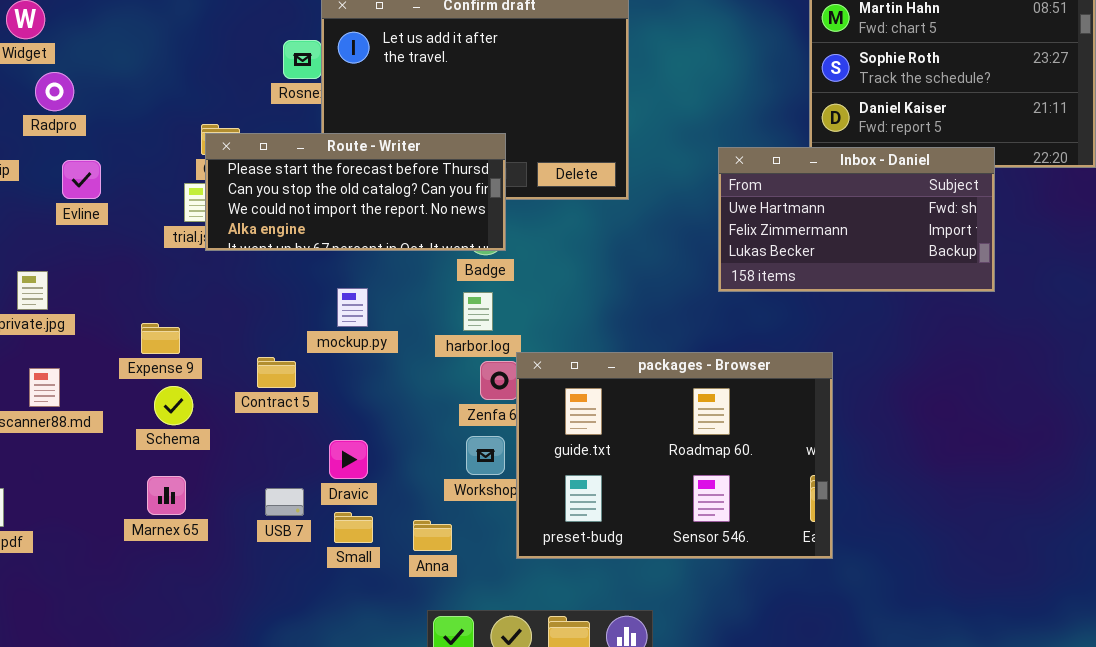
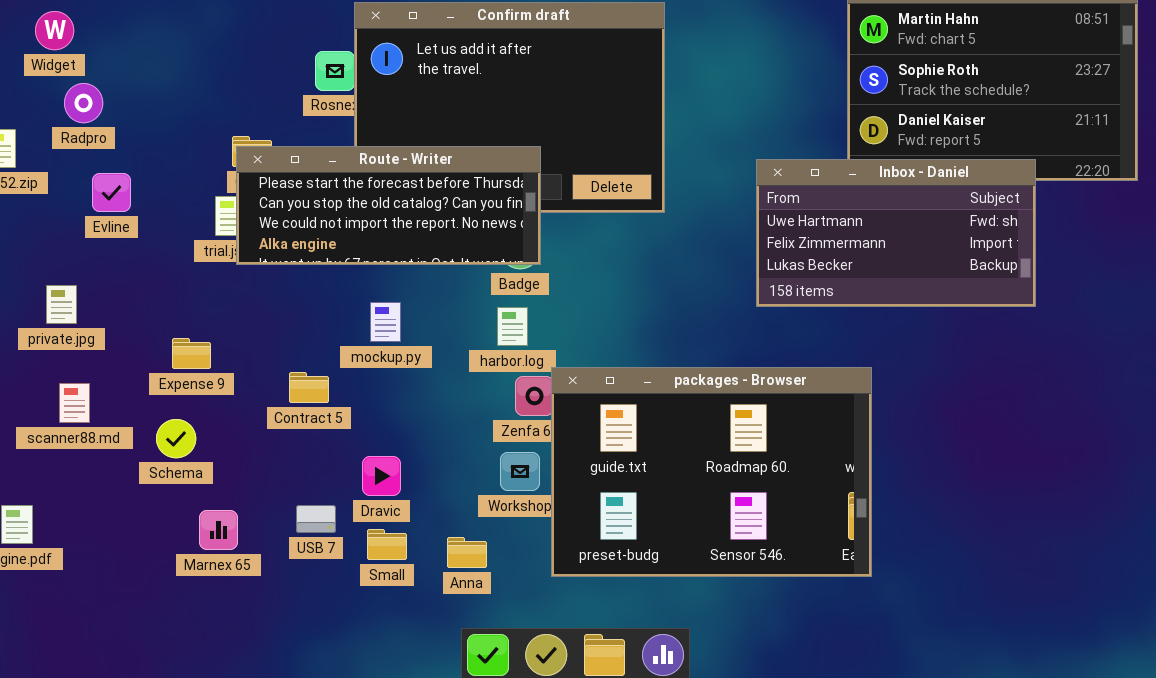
Schema: [154,386,193,425] -> [156,419,196,458], moved
Marnex 65: [147,476,186,515] -> [199,510,238,550], moved

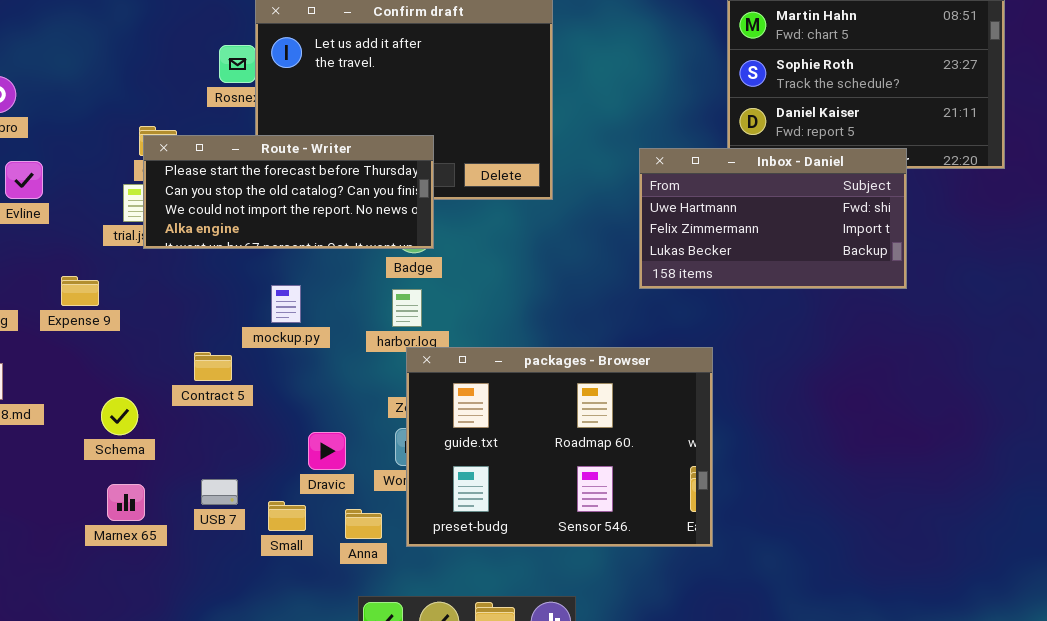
Expense 9: [172,338,211,369] -> [61,276,99,306], moved
packages - Browser: [551,367,872,577] -> [406,347,713,547], moved
Schema: [156,419,196,458] -> [101,397,138,435], moved
Dravic: [362,456,401,496] -> [308,432,346,470], moved

